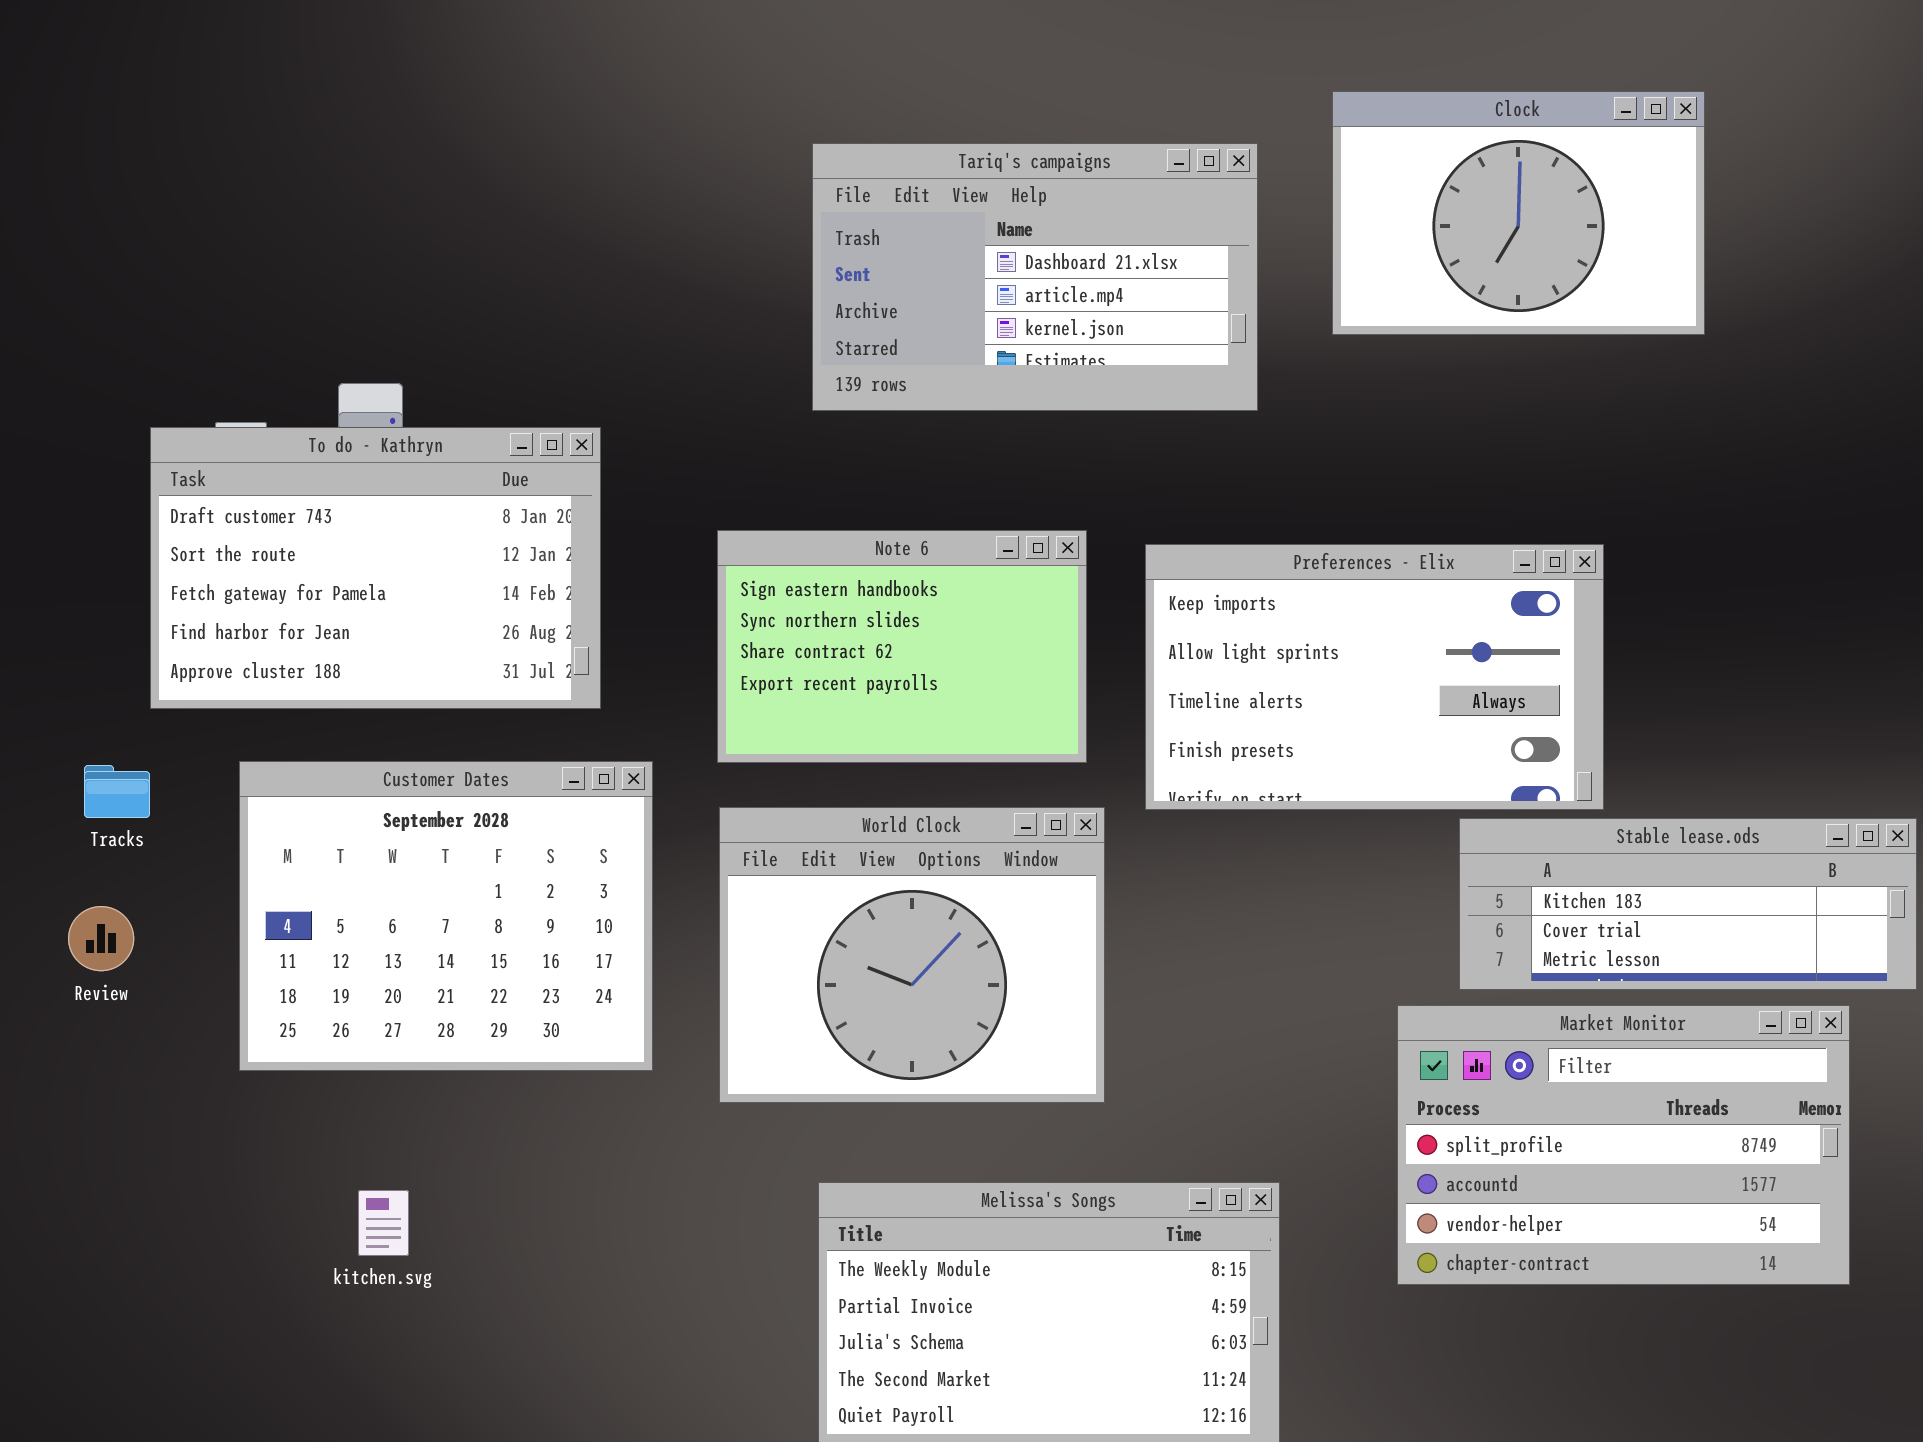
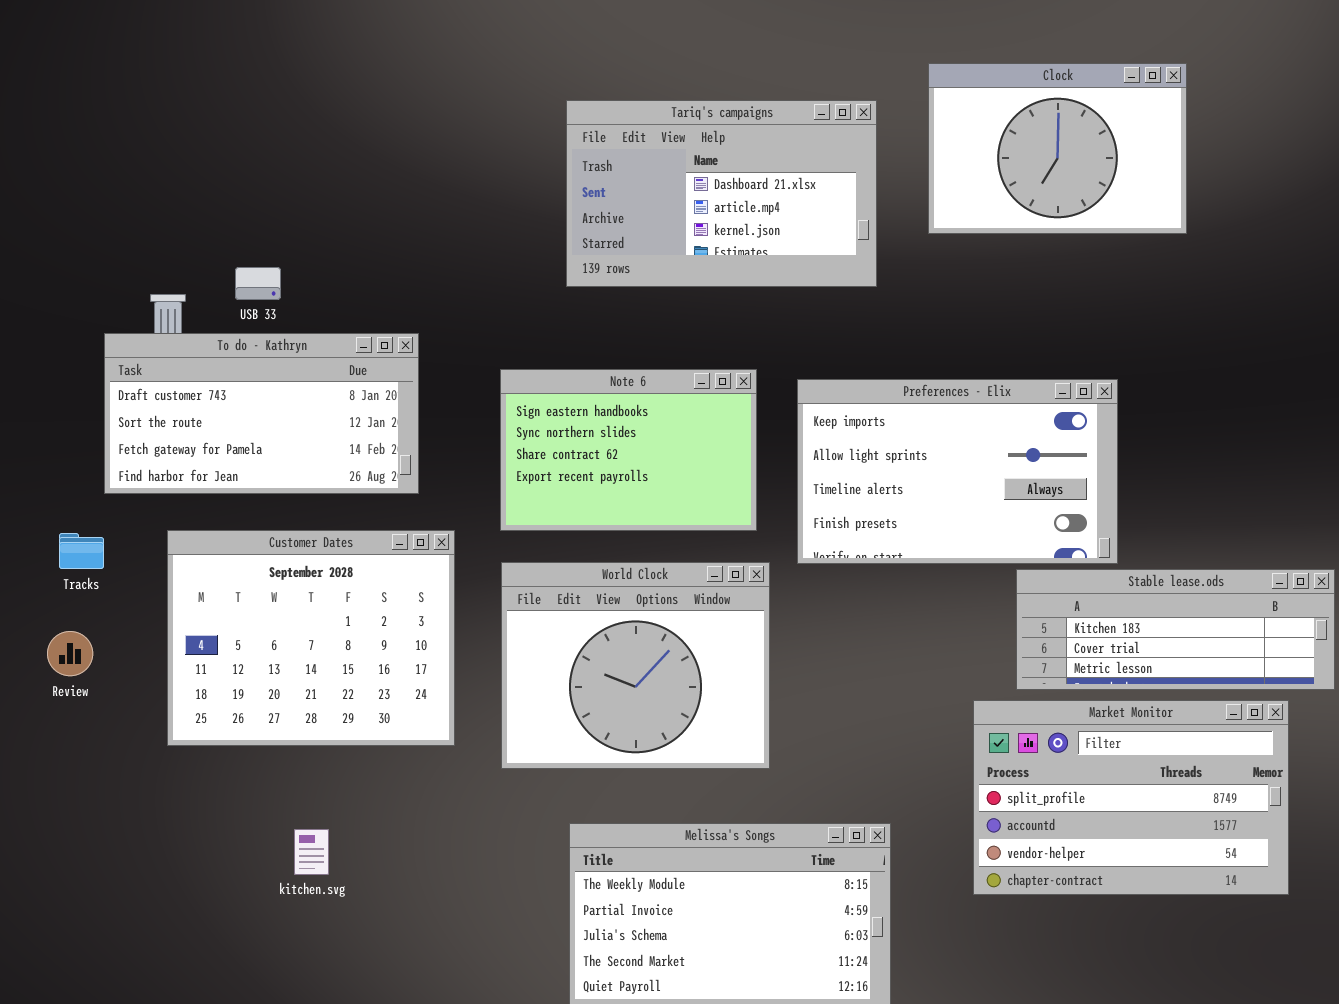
To do - Kathryn: [150,427,601,709] -> [104,333,419,494], resized
kitchen.svg: [358,1190,409,1256] -> [294,829,329,875], moved

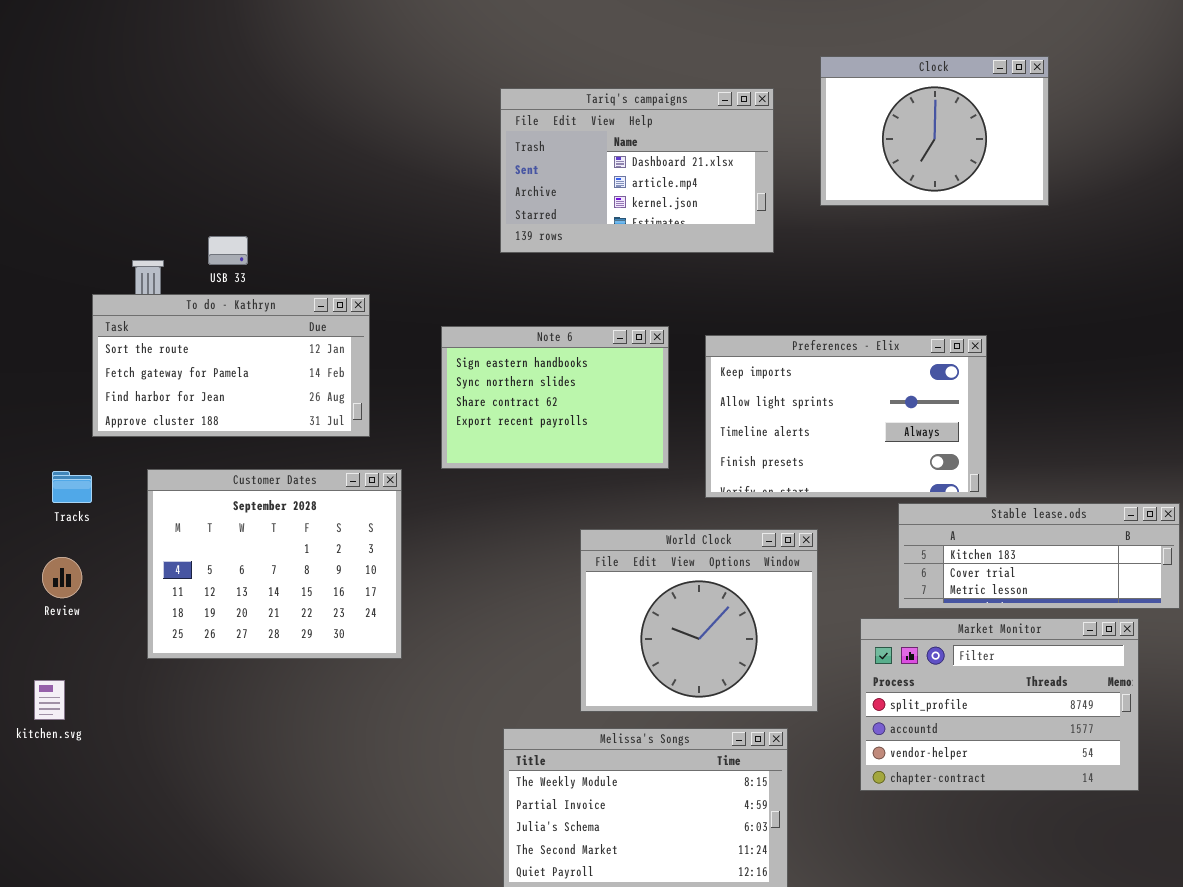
To do - Kathryn: [104,333,419,494] -> [92,294,370,437], scrolled down 1 row
World Clock: [501,562,770,769] -> [580,529,818,712], moved
kitchen.svg: [294,829,329,875] -> [34,680,65,720], moved

